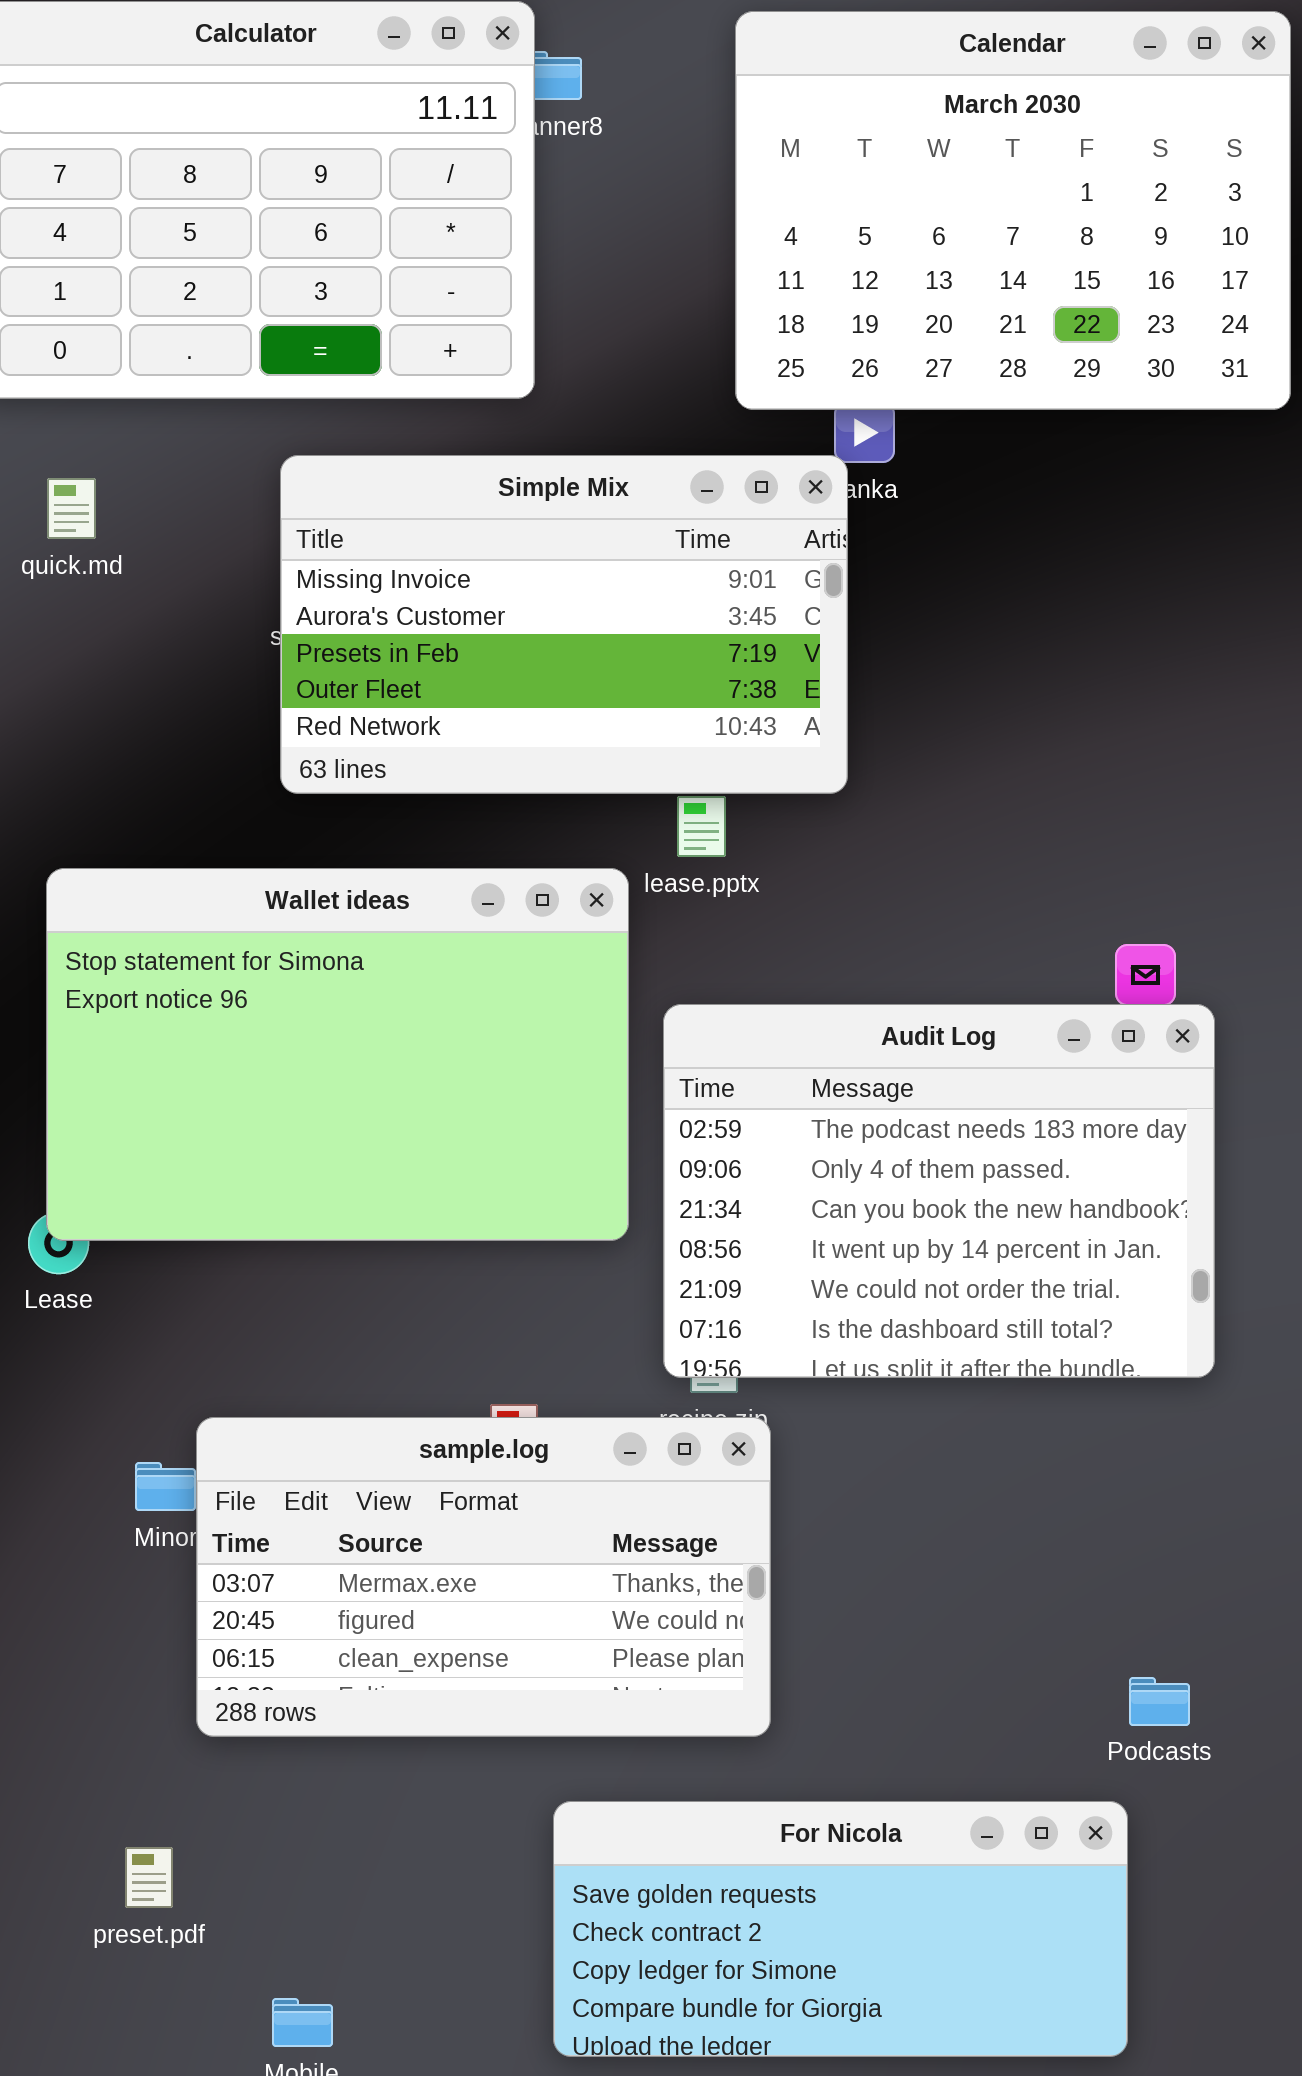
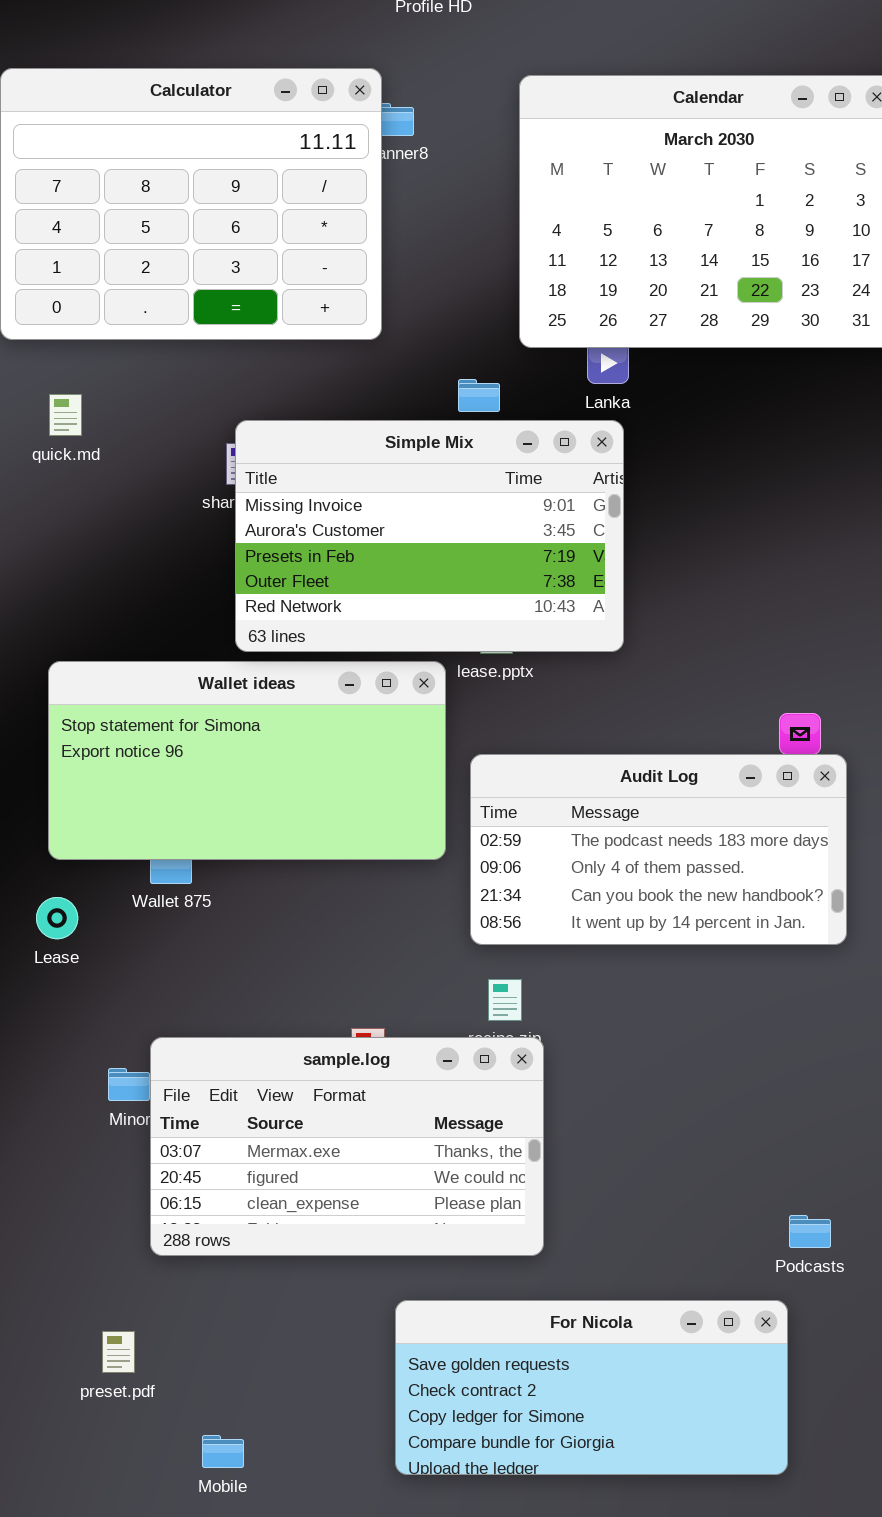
Simple Mix: [280,455,848,794] -> [235,420,624,652], moved
Wallet ideas: [46,868,629,1241] -> [48,661,446,860], resized
Audit Log: [663,1004,1215,1378] -> [470,754,847,945], resized

